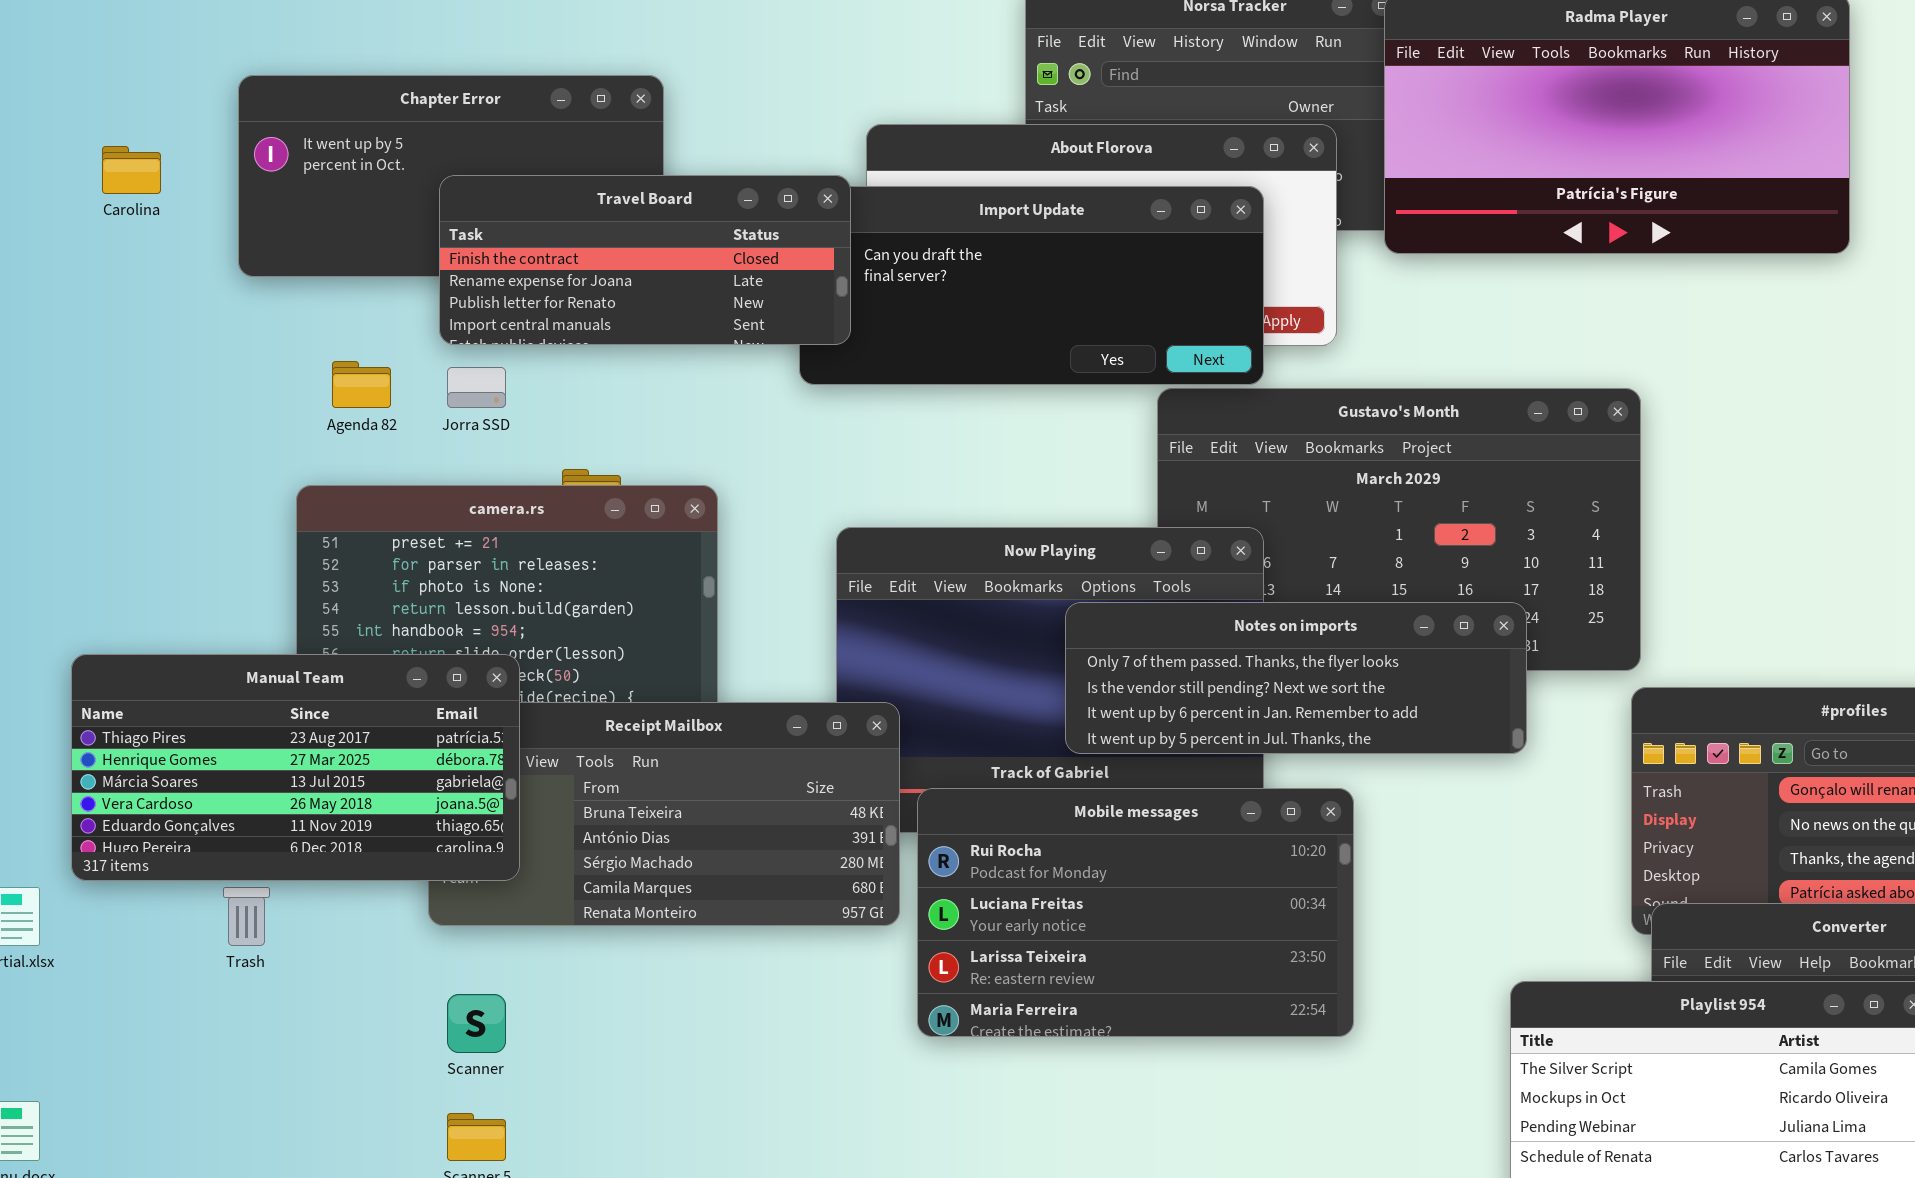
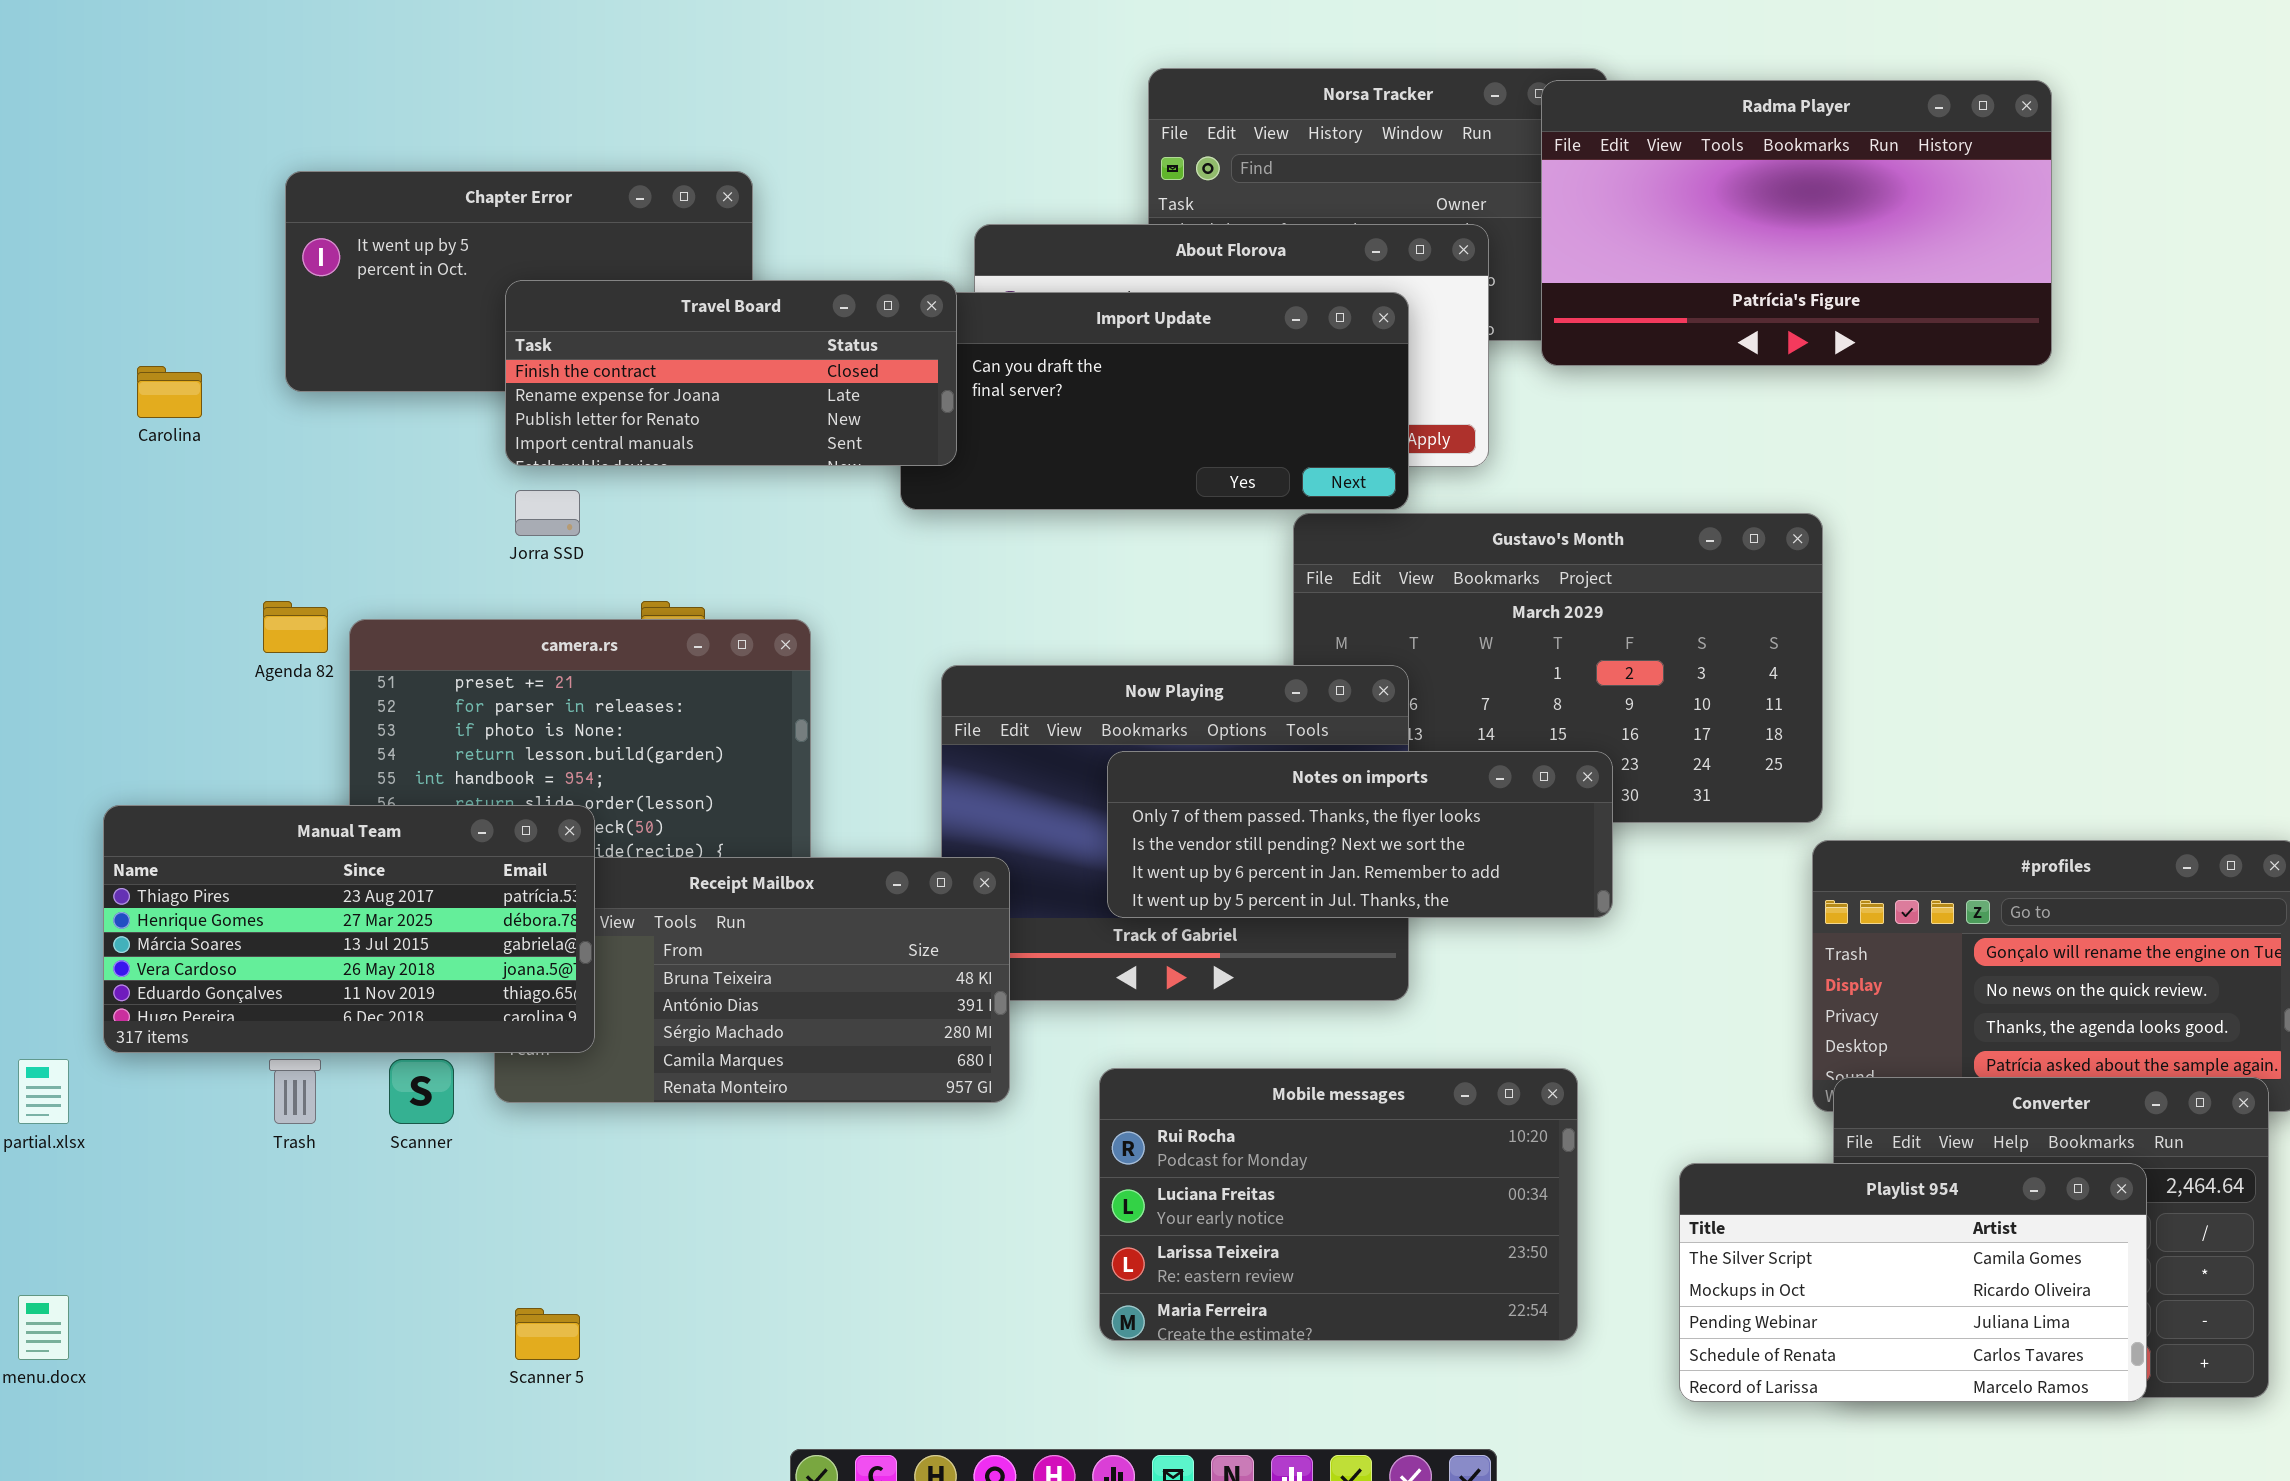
Carolina: [102,146,161,194] -> [137,366,202,418], moved
Agenda 82: [332,361,391,408] -> [263,601,328,653], moved
Notes on imports: [1065,602,1527,754] -> [1107,751,1613,918], moved
Mobile messages: [917,788,1354,1037] -> [1099,1068,1578,1341], moved
Scanner: [447,994,506,1053] -> [389,1059,454,1124], moved

